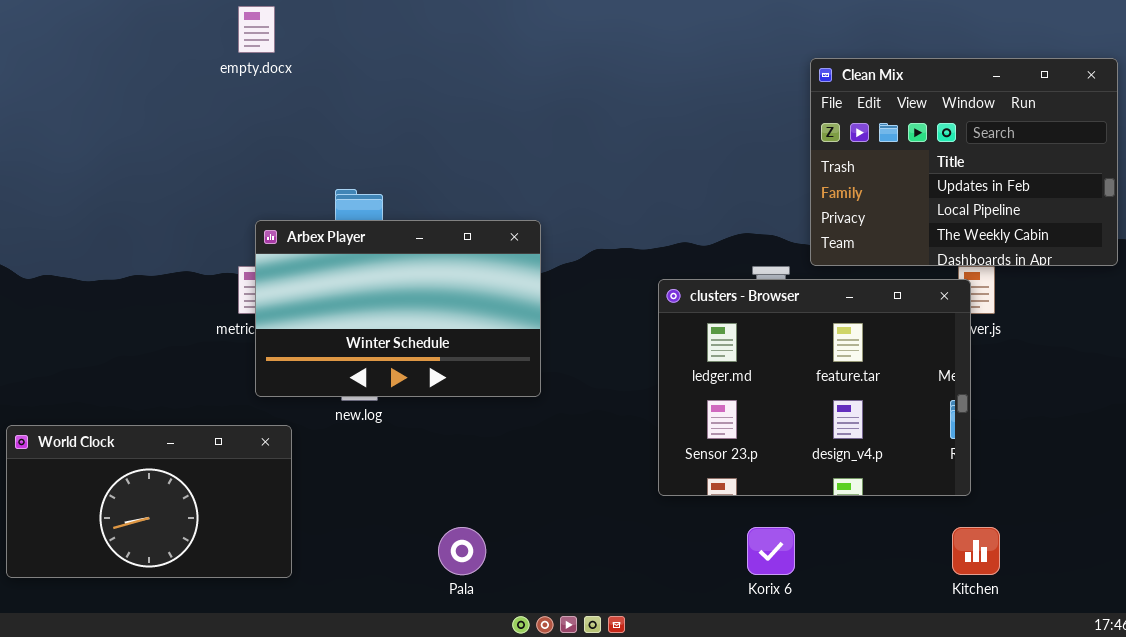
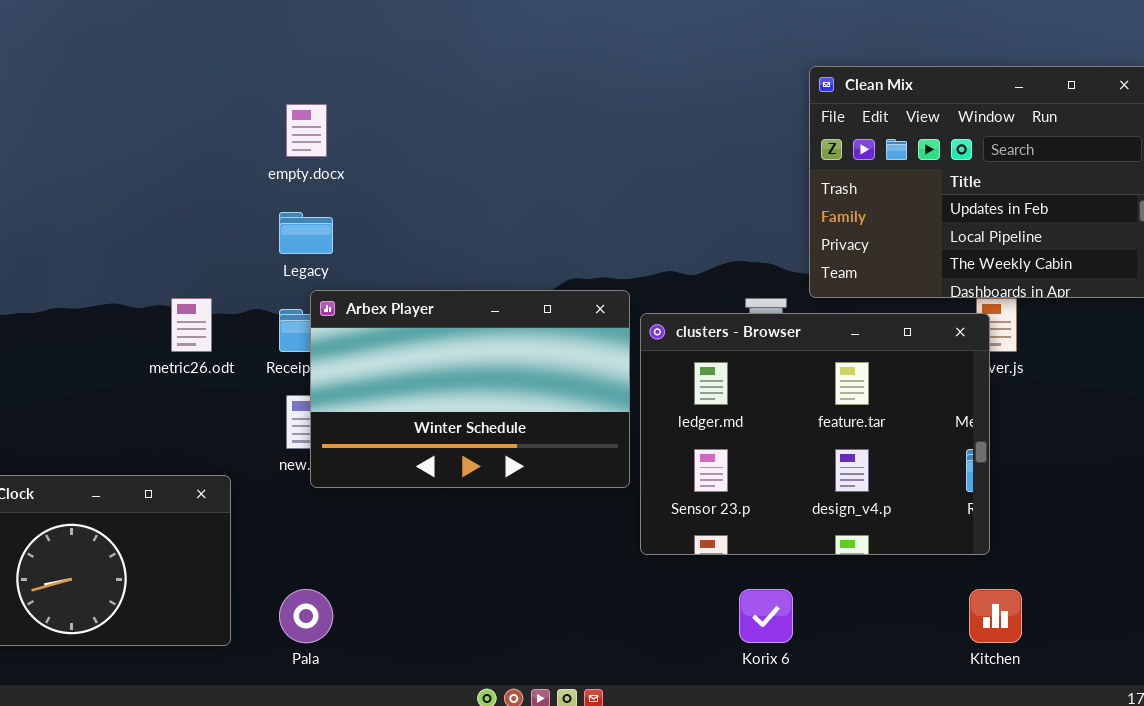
empty.docx: [238,6,275,53] -> [286,104,327,157], moved
Arbex Player: [255,220,541,397] -> [310,290,630,488], moved
Pala: [438,527,486,575] -> [279,589,333,643], moved

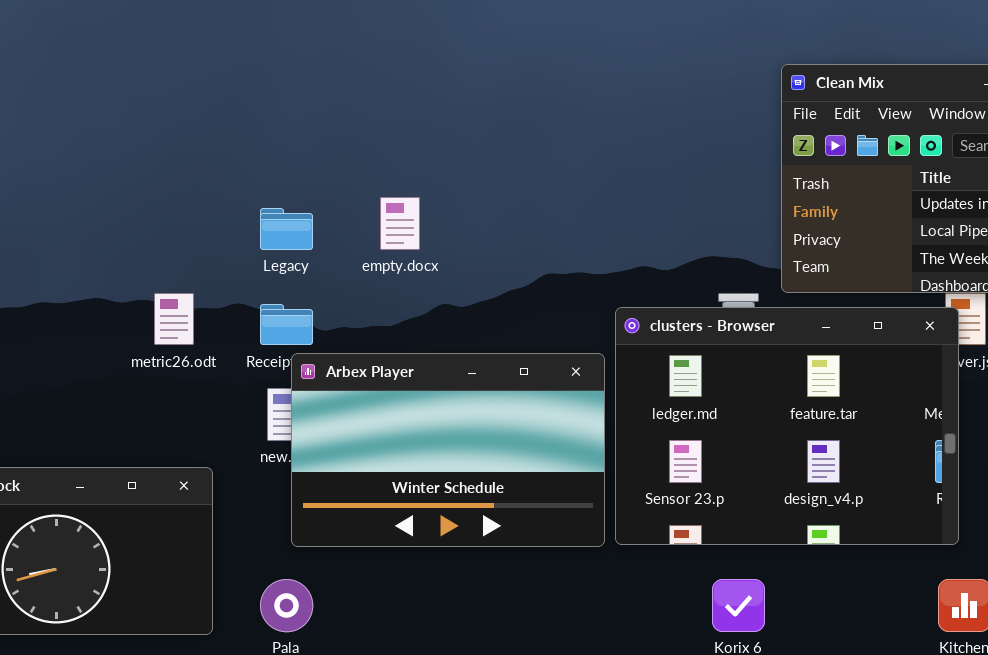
empty.docx: [286,104,327,157] -> [380,197,420,250], moved
Arbex Player: [310,290,630,488] -> [291,353,605,547], moved

